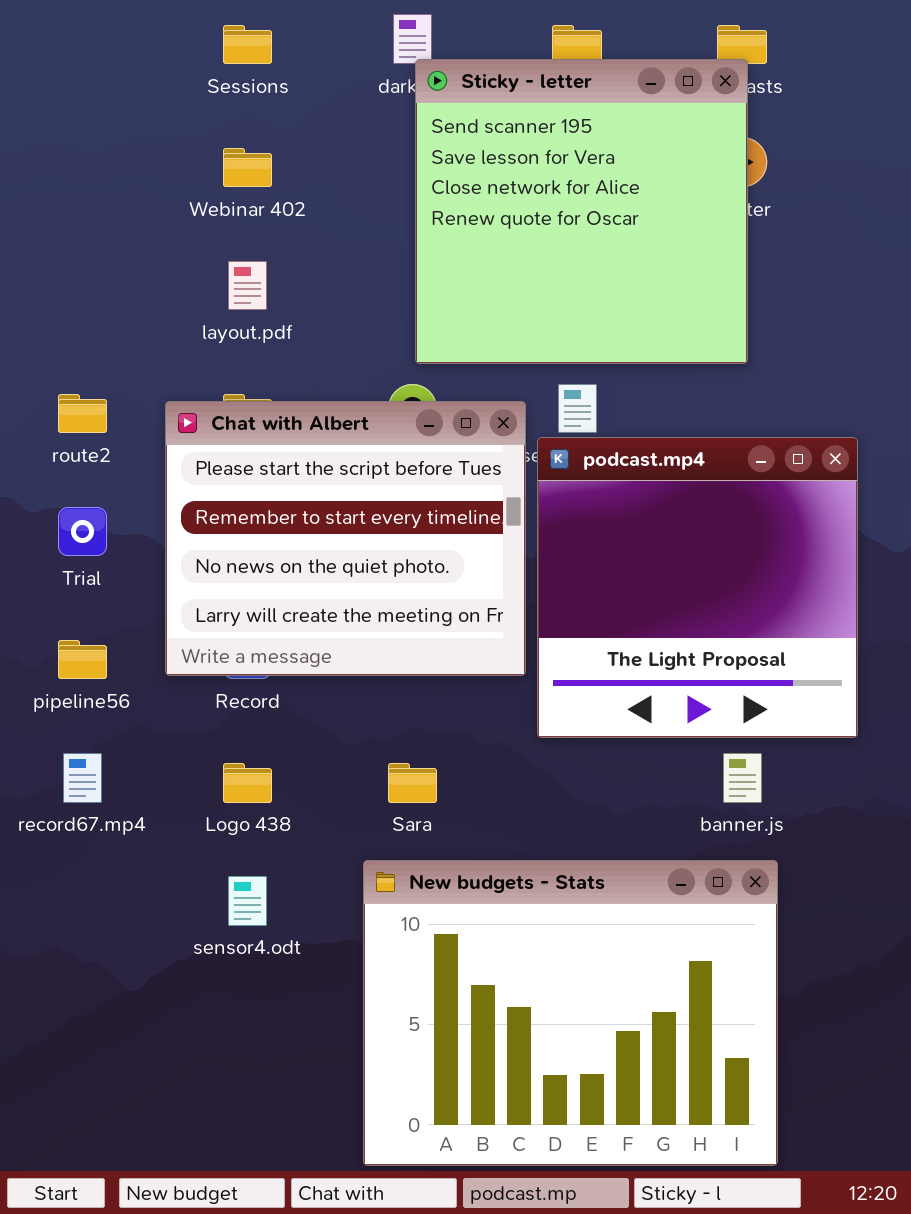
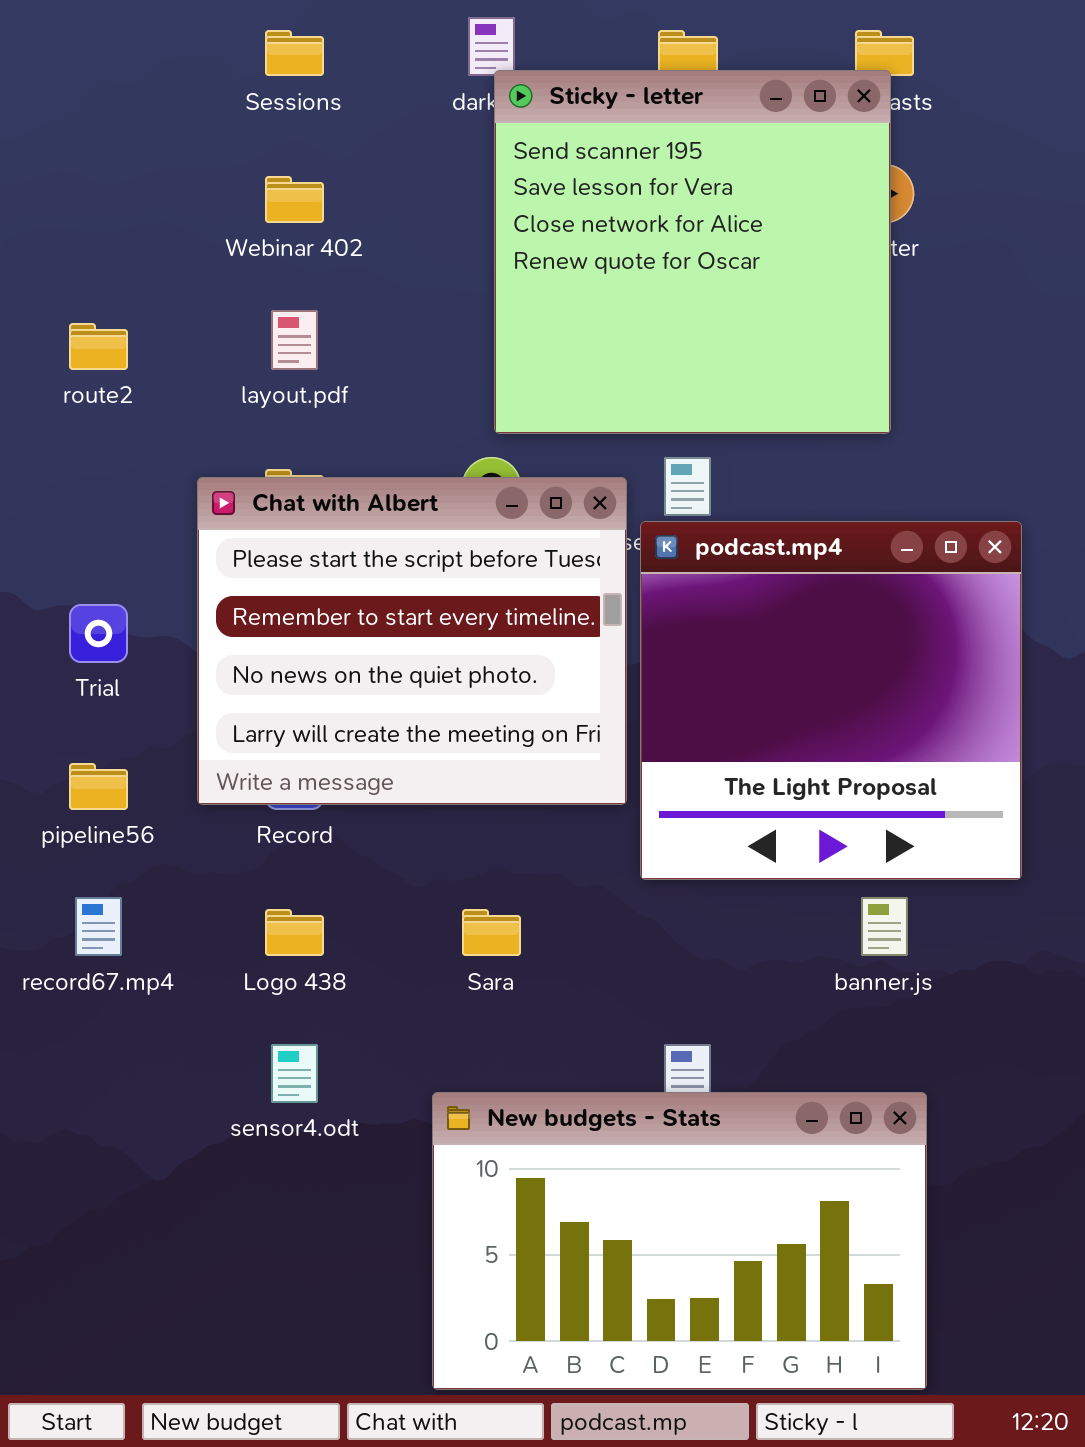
route2: [58,394,107,433] -> [69,323,128,370], moved
New budgets - Stats: [363,860,778,1166] -> [432,1092,927,1390], resized

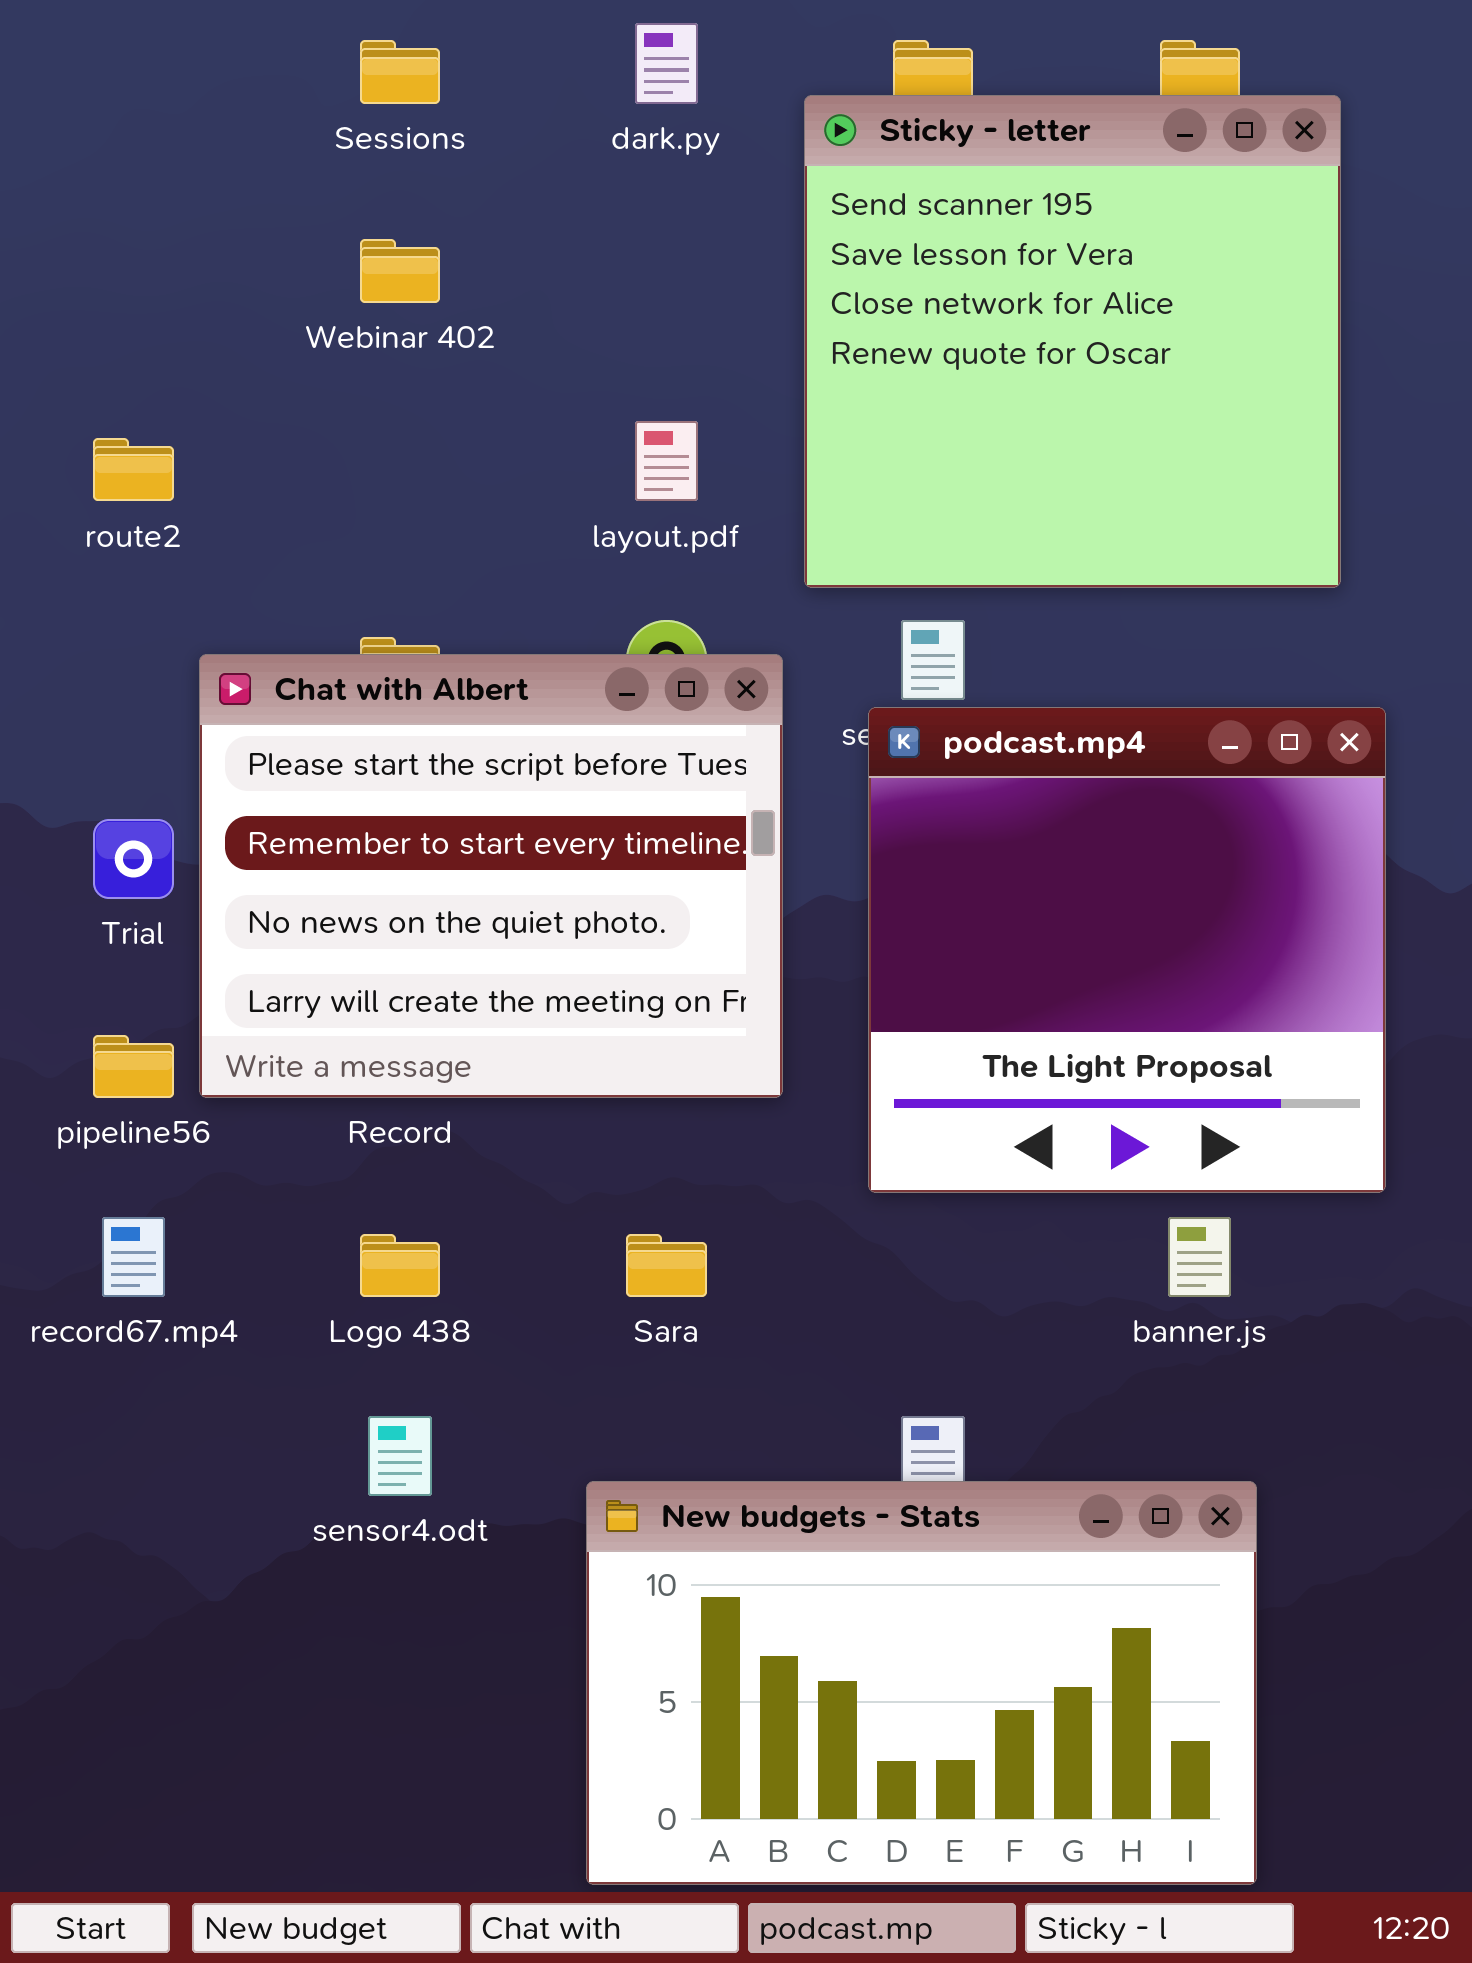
Sticky - letter: [494,70,891,434] -> [804,95,1341,588], moved
layout.pdf: [271,310,318,370] -> [635,421,698,501], moved
Chat with Albert: [197,477,627,805] -> [199,654,783,1098], moved

